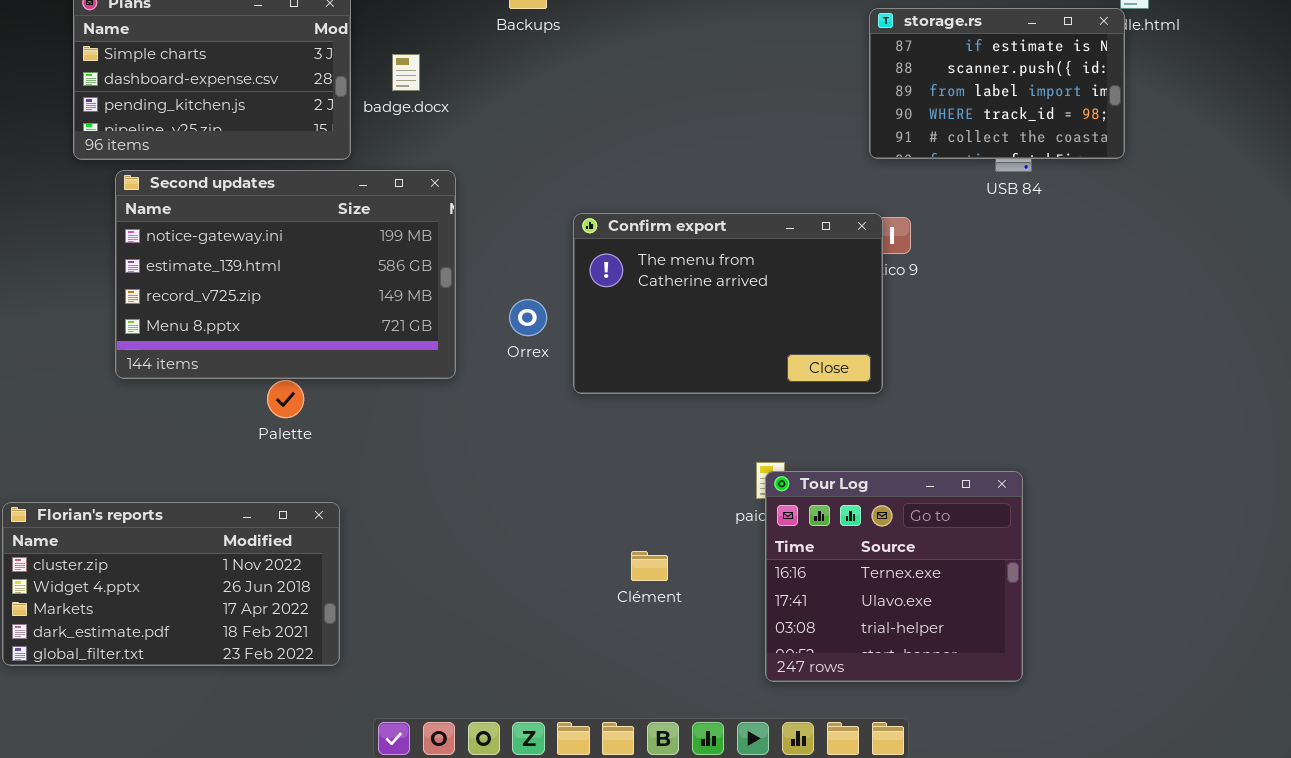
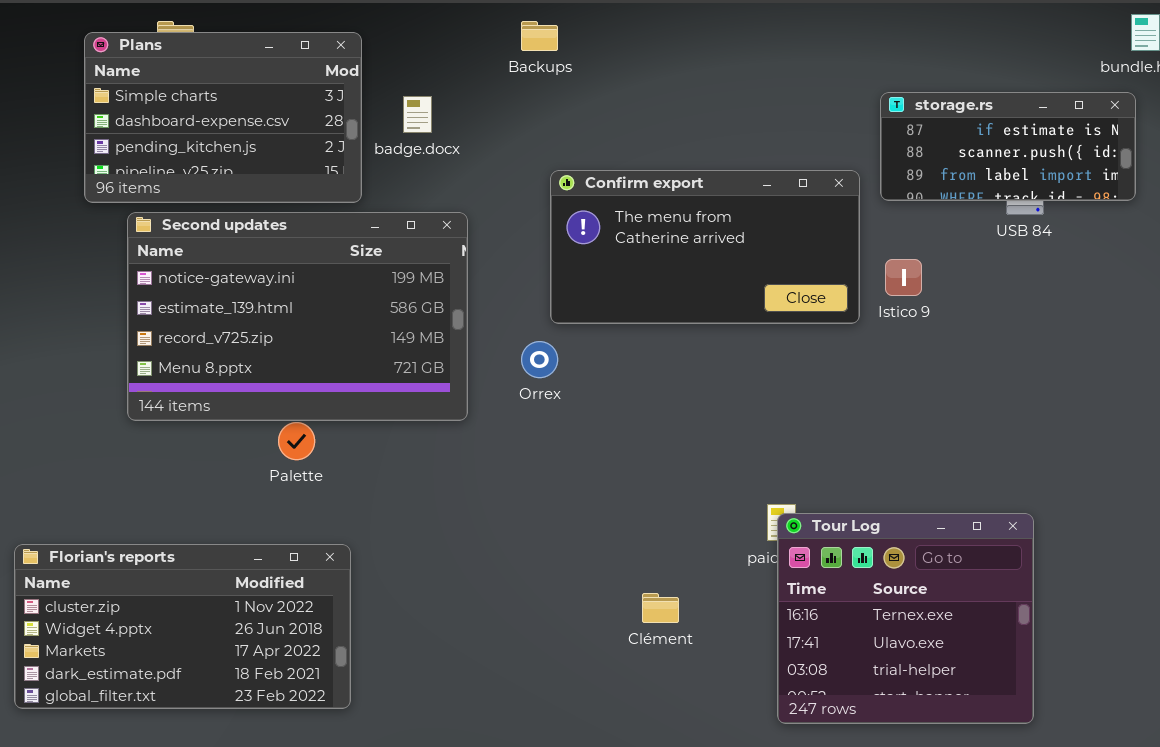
storage.rs: [869,8,1125,159] -> [880,92,1136,201], resized
Confirm export: [573,213,883,394] -> [550,170,860,324], moved, resized

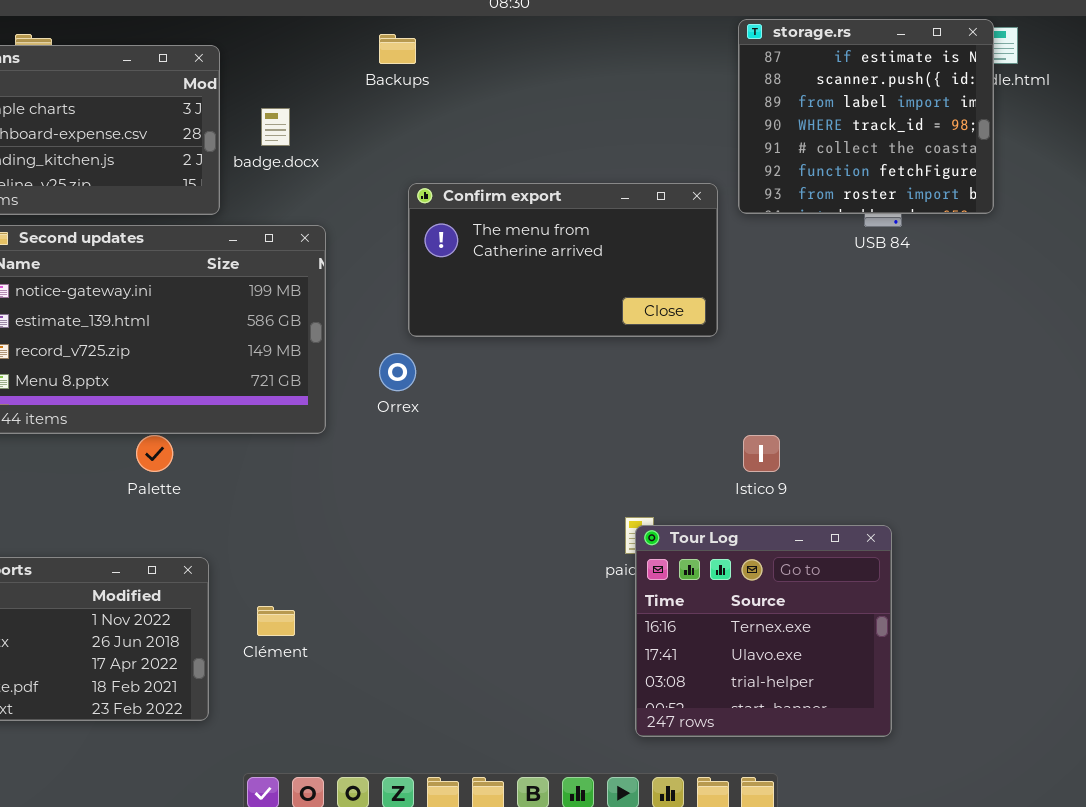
storage.rs: [880,92,1136,201] -> [738,19,994,214], resized
Istico 9: [885,259,922,296] -> [743,435,780,472], moved
Clément: [642,593,679,623] -> [257,606,295,636], moved

